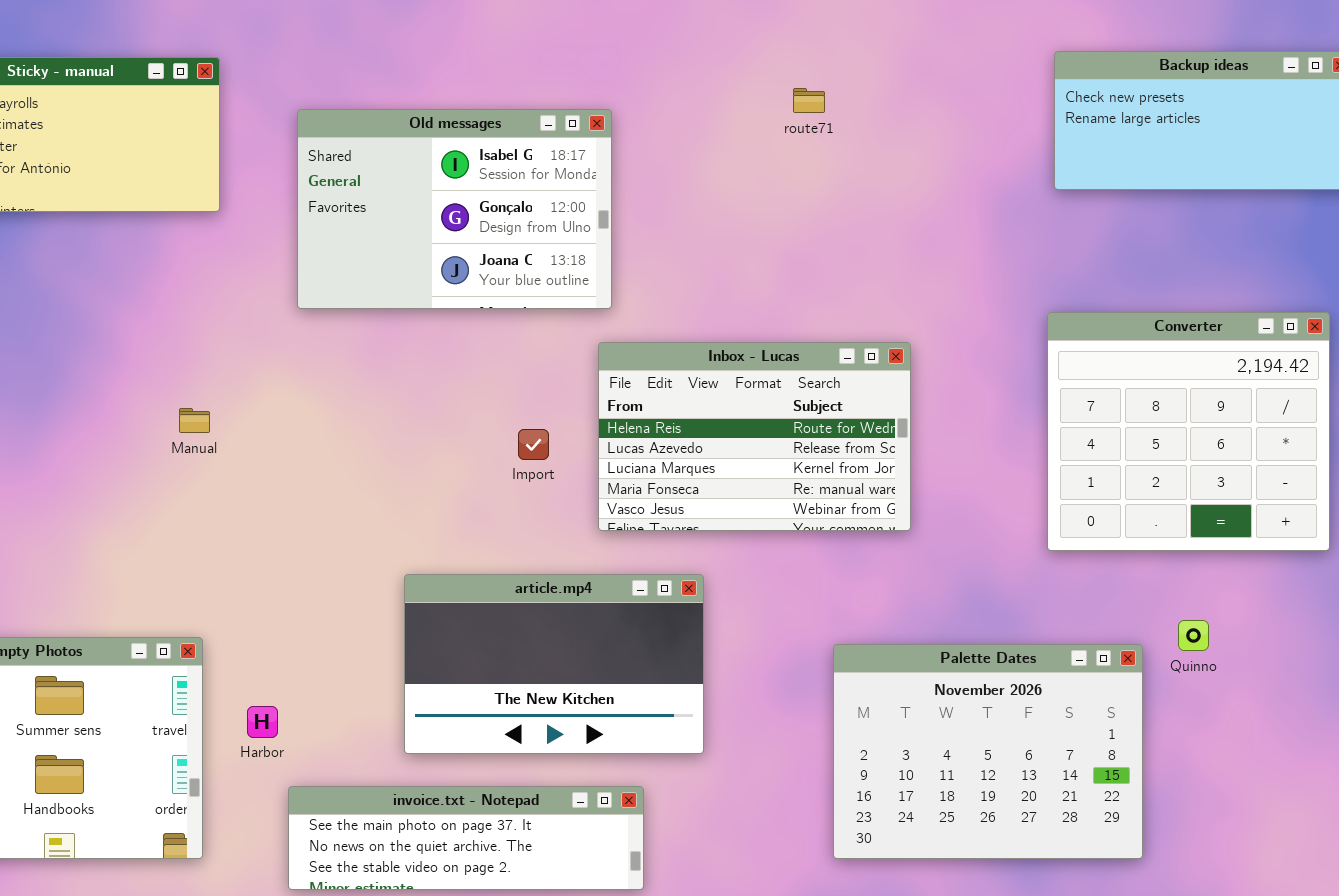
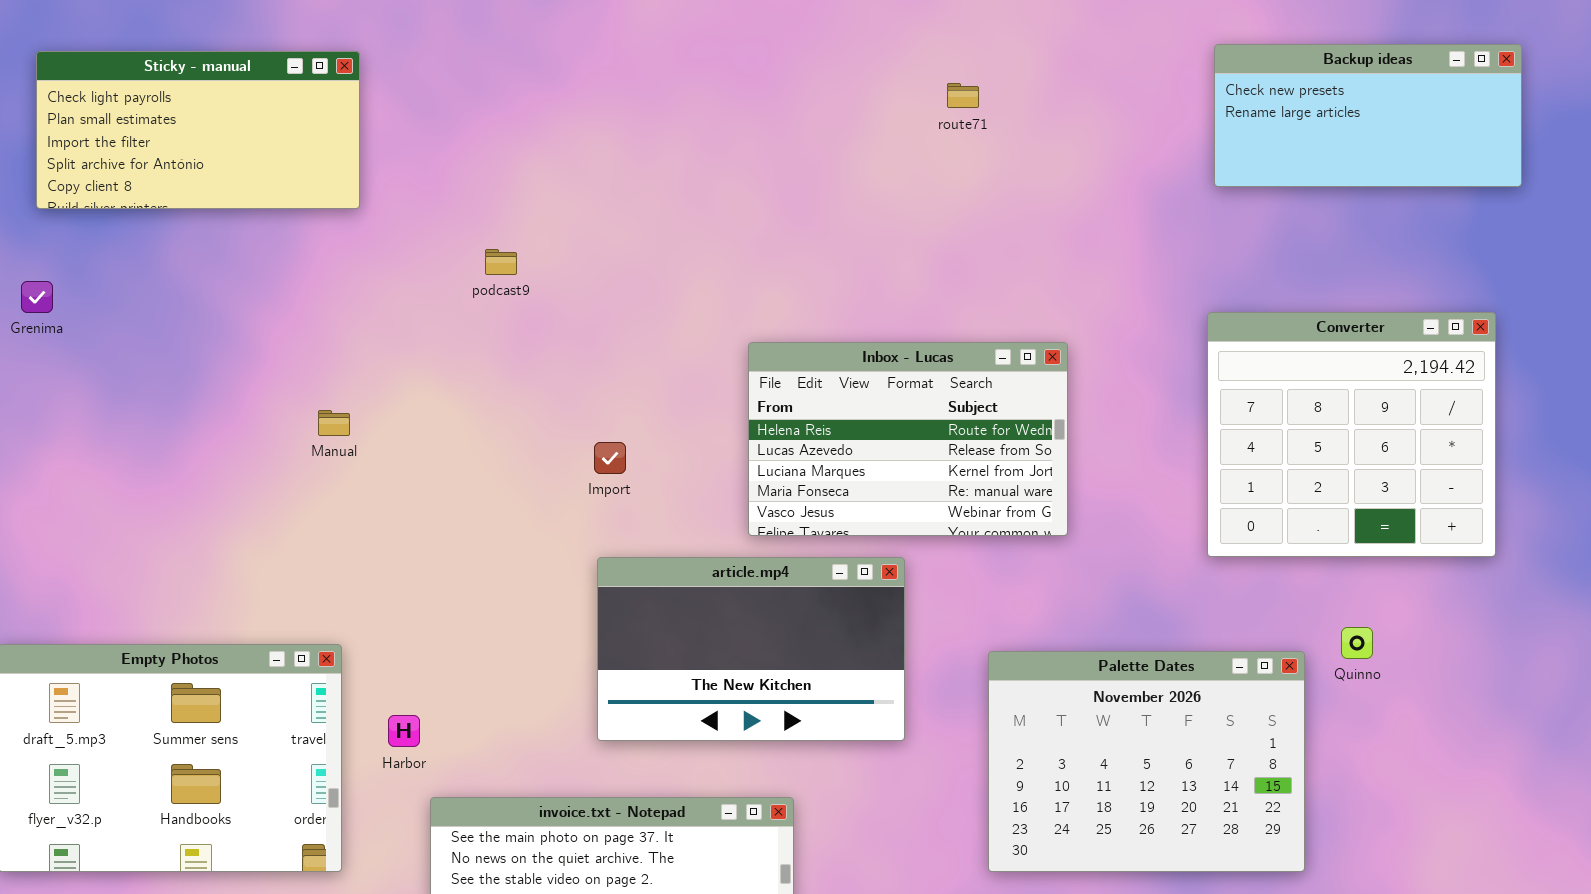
Old messages: [297,109,612,309] -> none, closed
Import: [518,429,549,460] -> [594,442,626,474], moved
article.mp4: [404,574,704,754] -> [597,557,905,741], moved

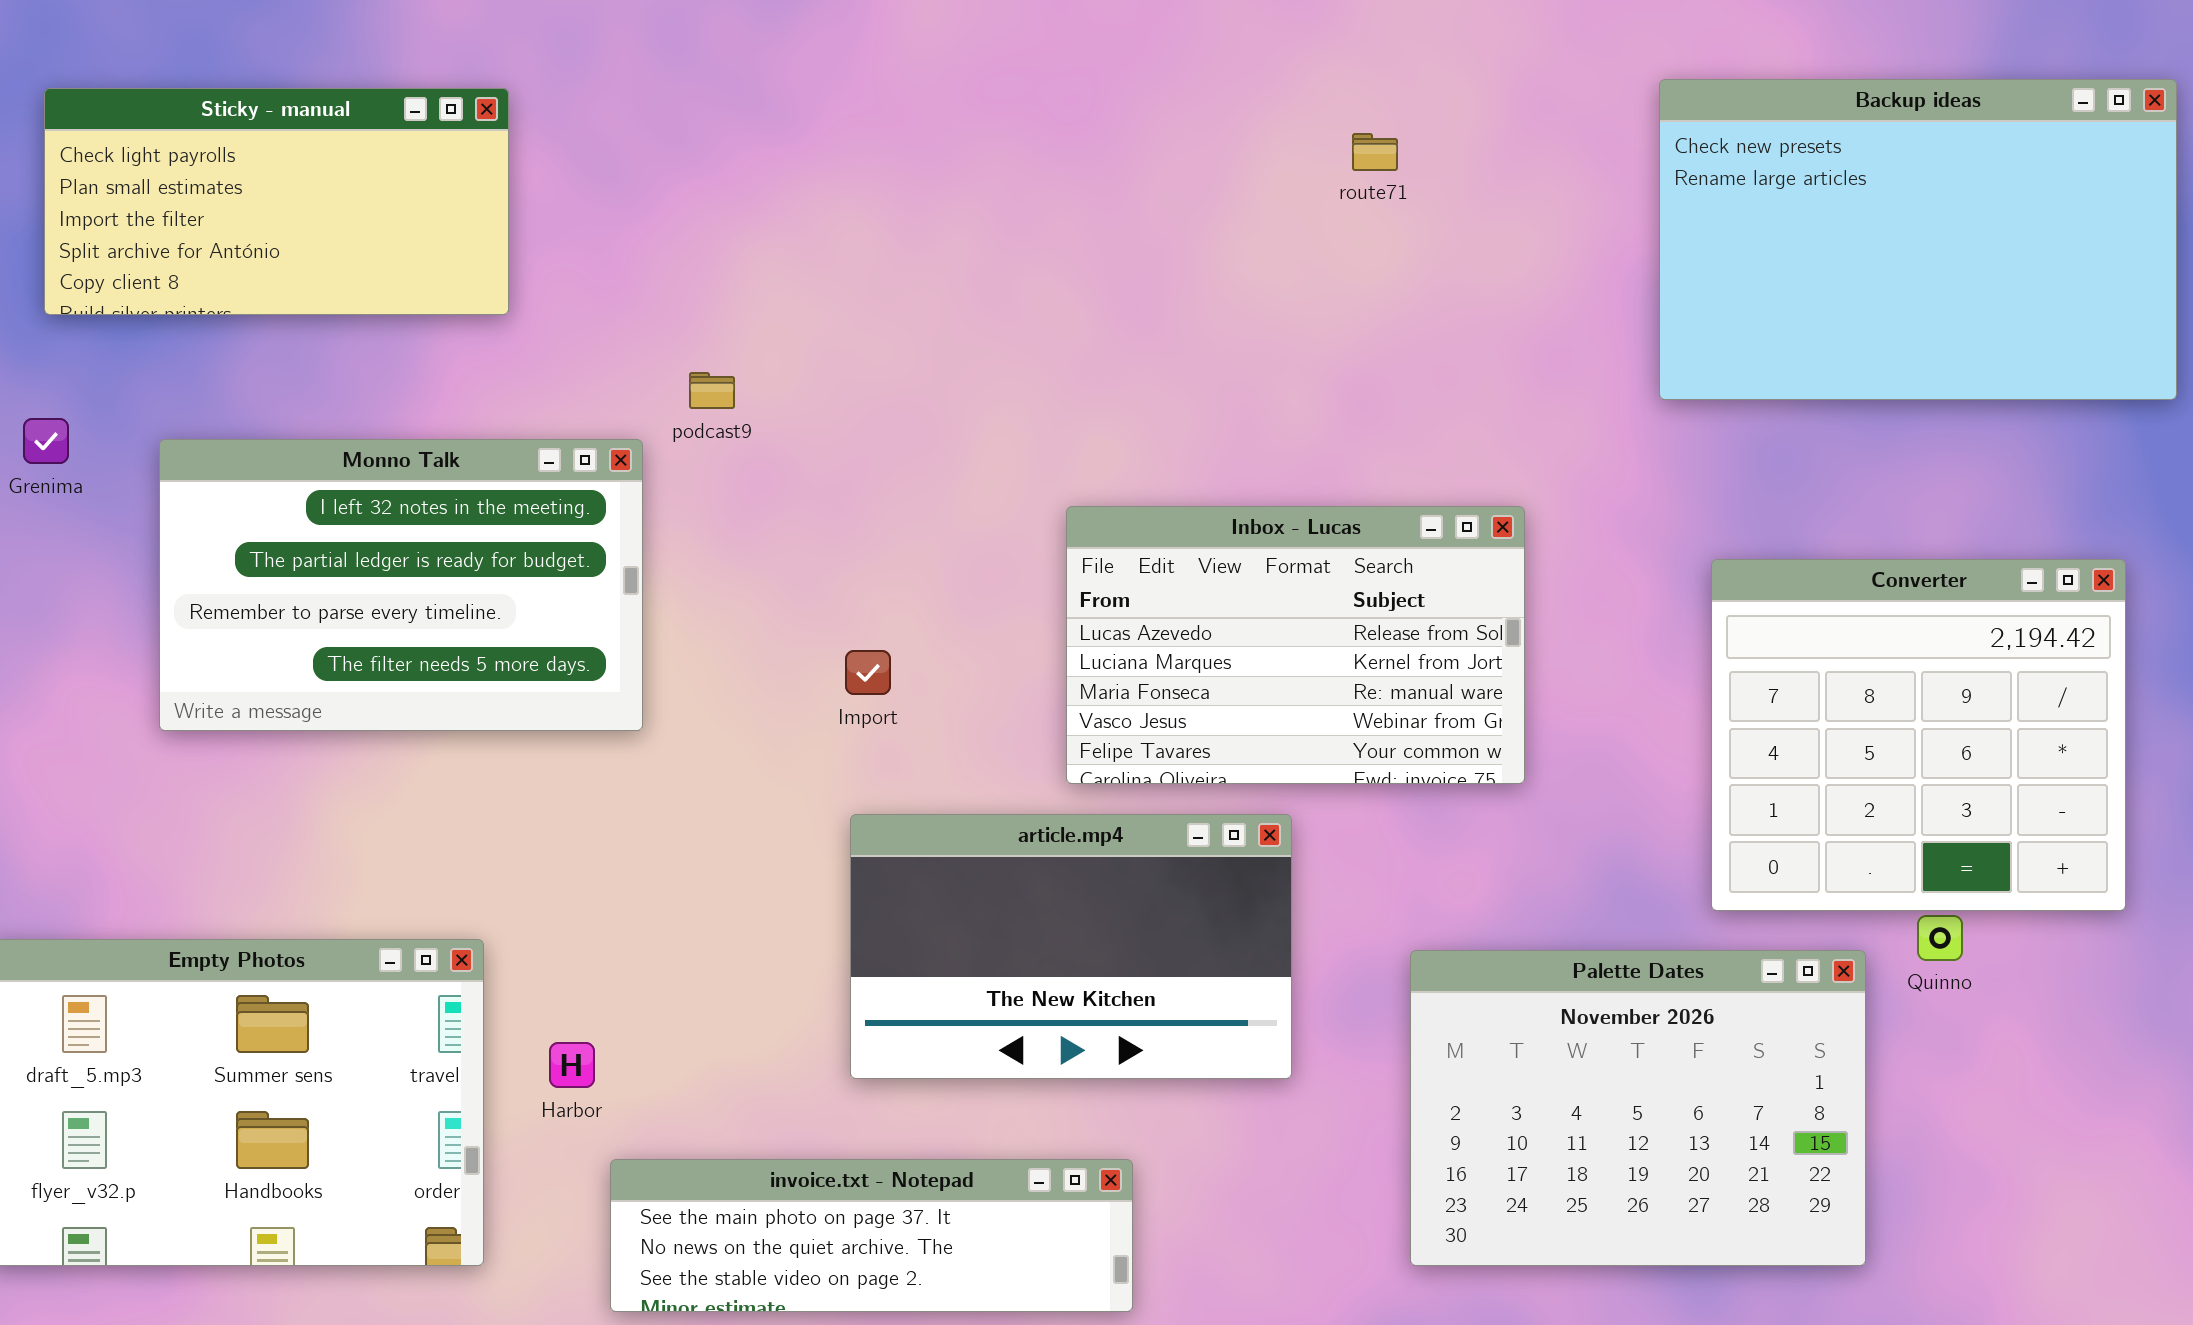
Backup ideas: [1214,44,1522,187] -> [1659,79,2177,400], resized
Monno Talk: none -> [159,439,643,731], opened
Converter: [1207,312,1496,557] -> [1711,559,2126,911], moved
Inbox - Lucas: [748,342,1068,536] -> [1066,506,1525,784], scrolled down 1 row

